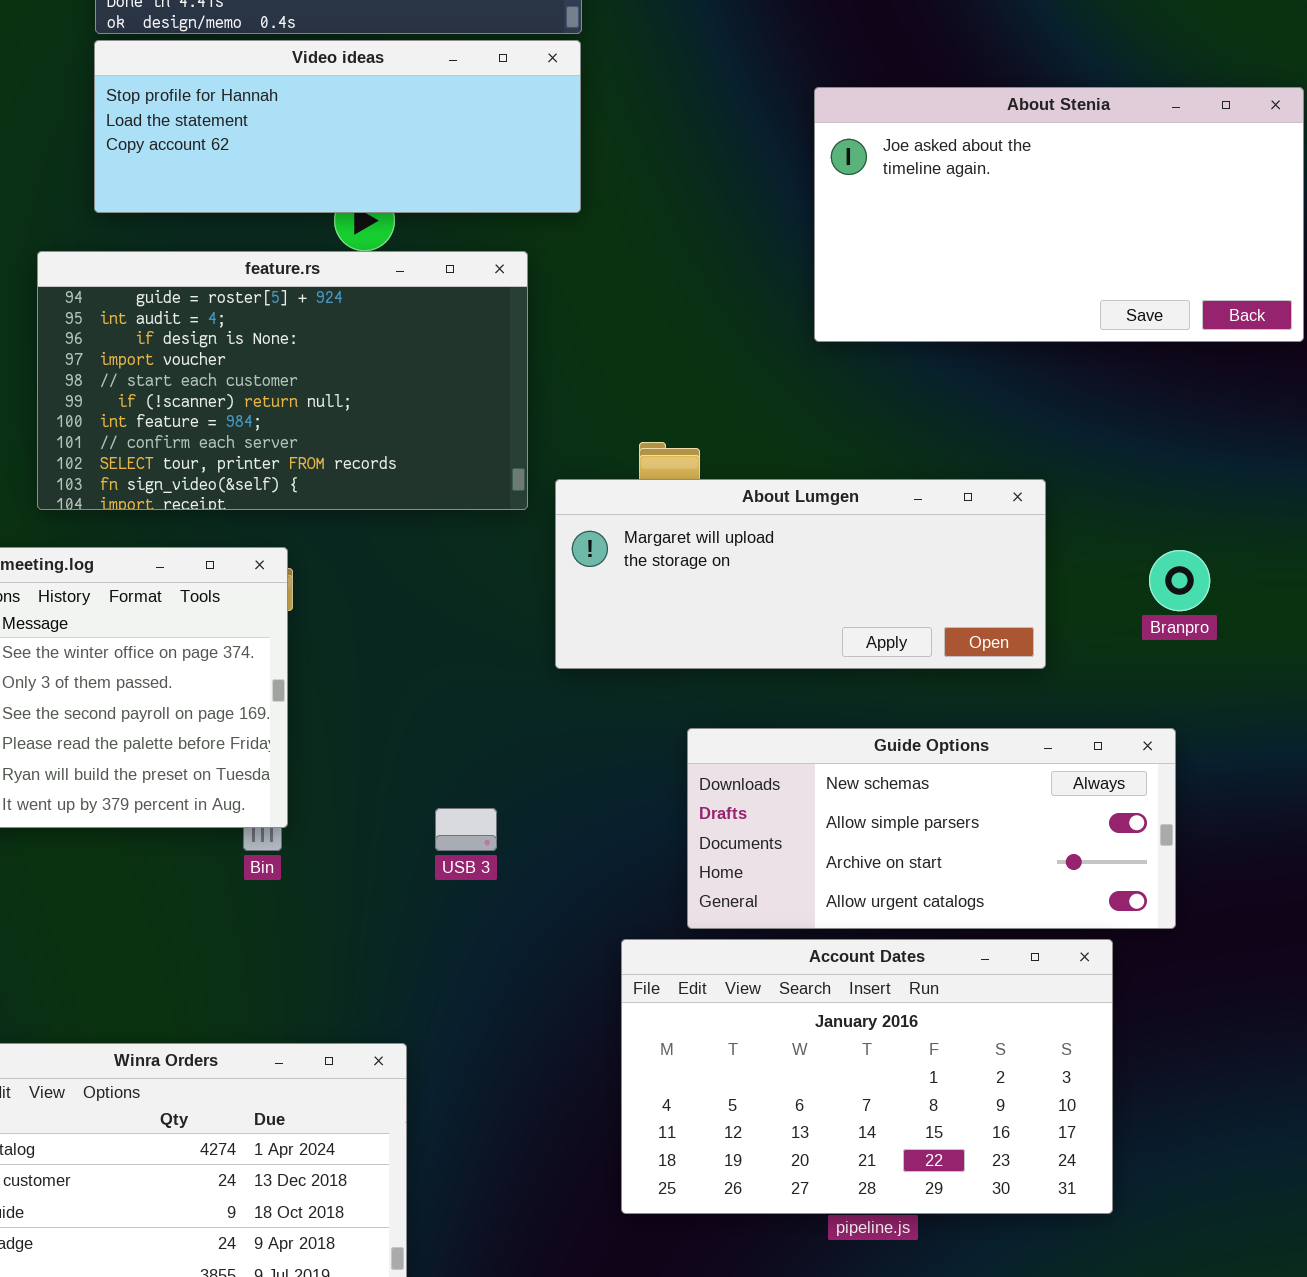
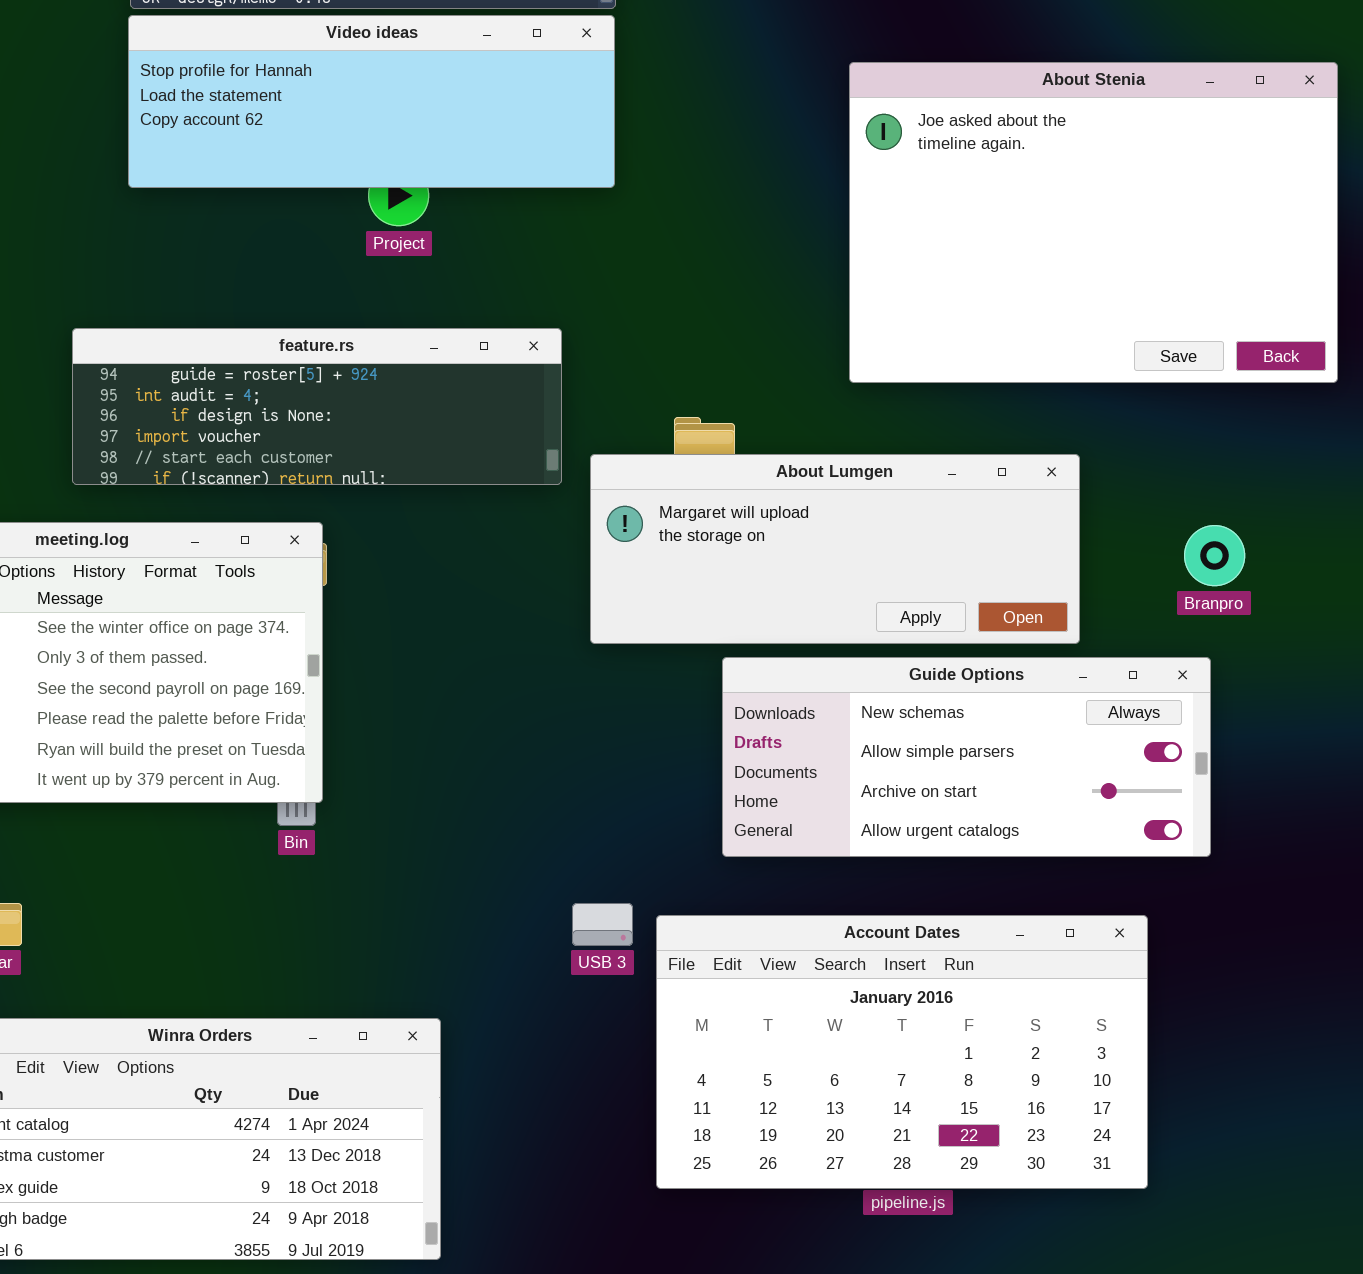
About Stenia: [814,87,1304,342] -> [849,62,1338,383], resized
feature.rs: [37,251,528,510] -> [72,328,562,485], resized
Guide Options: [687,728,1176,929] -> [722,657,1211,857], moved
USB 3: [435,808,497,851] -> [572,903,633,946], moved

